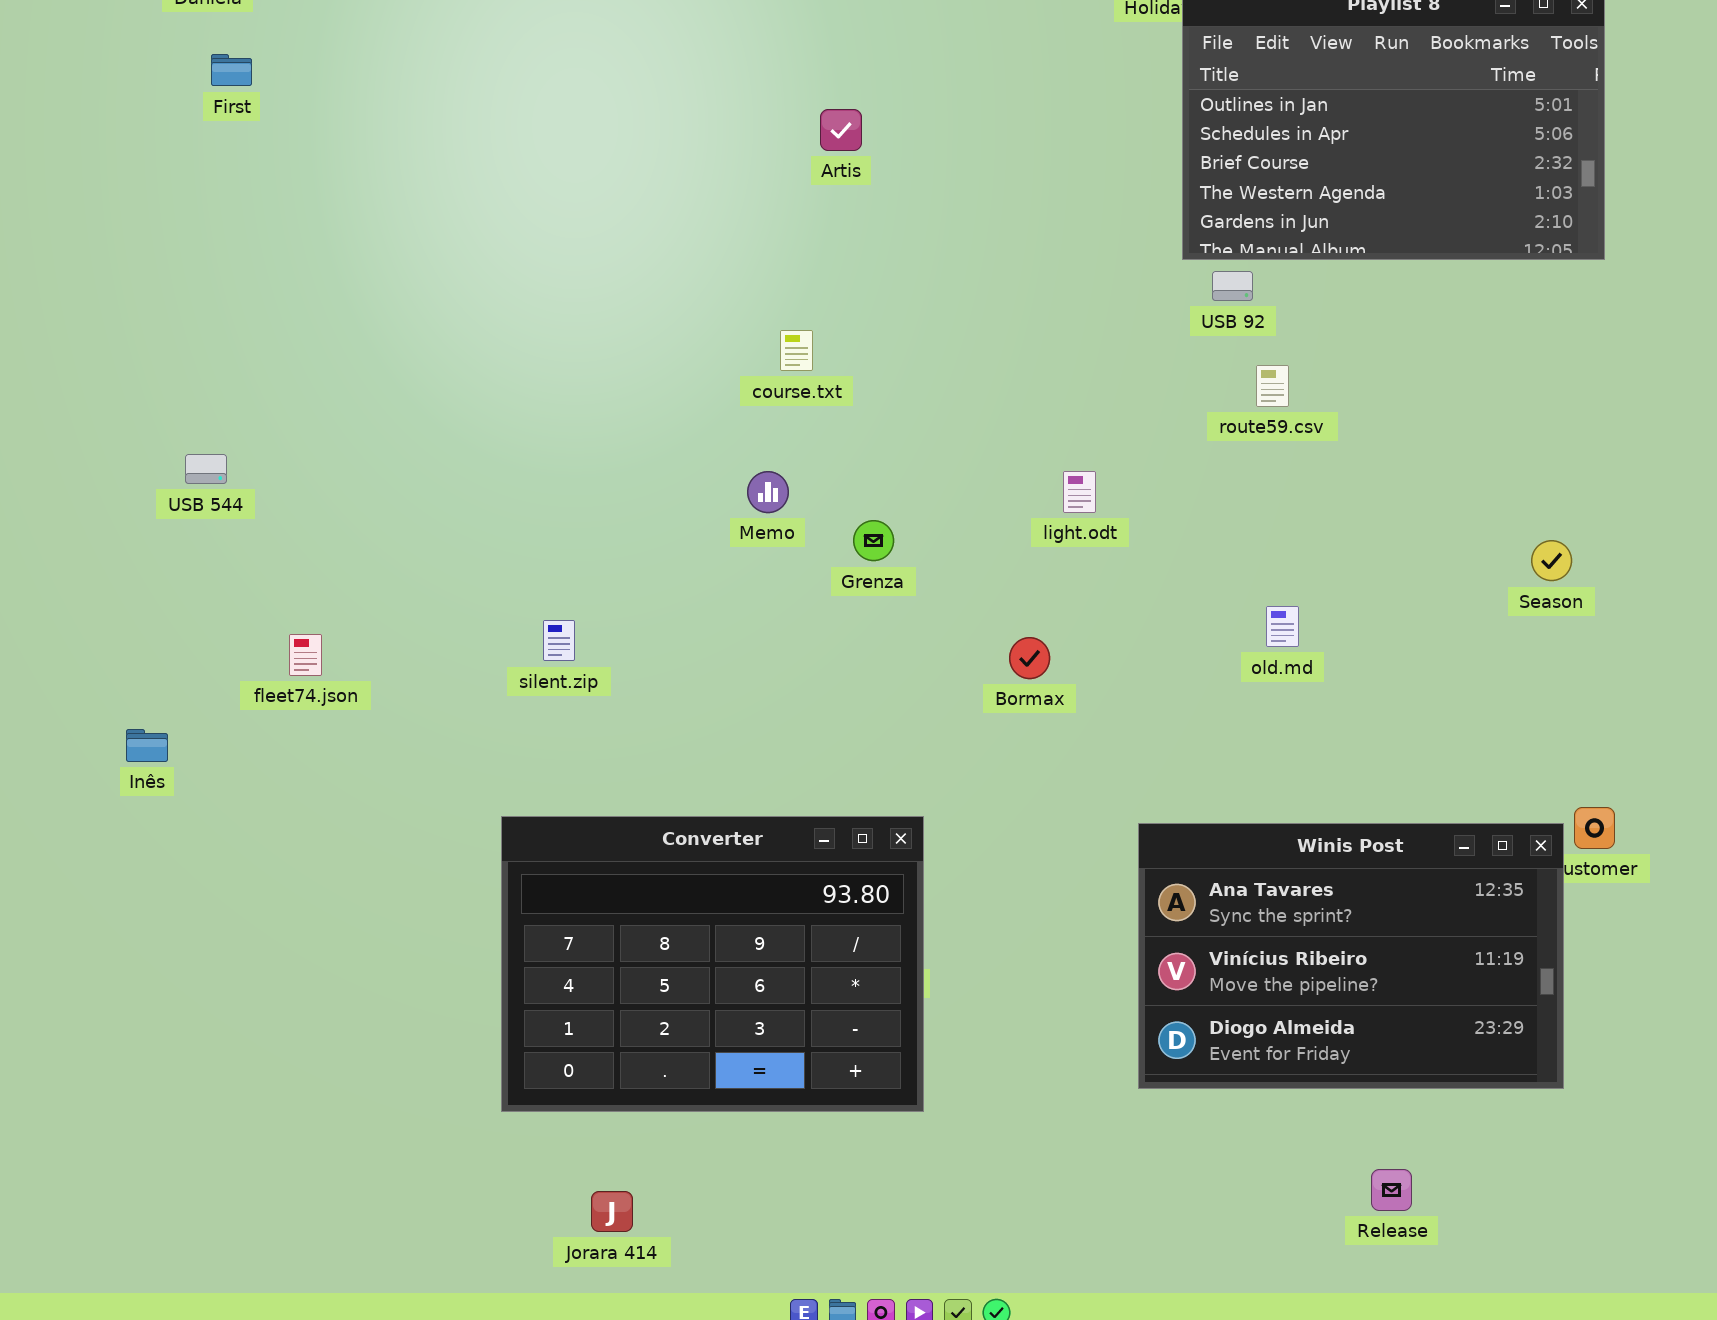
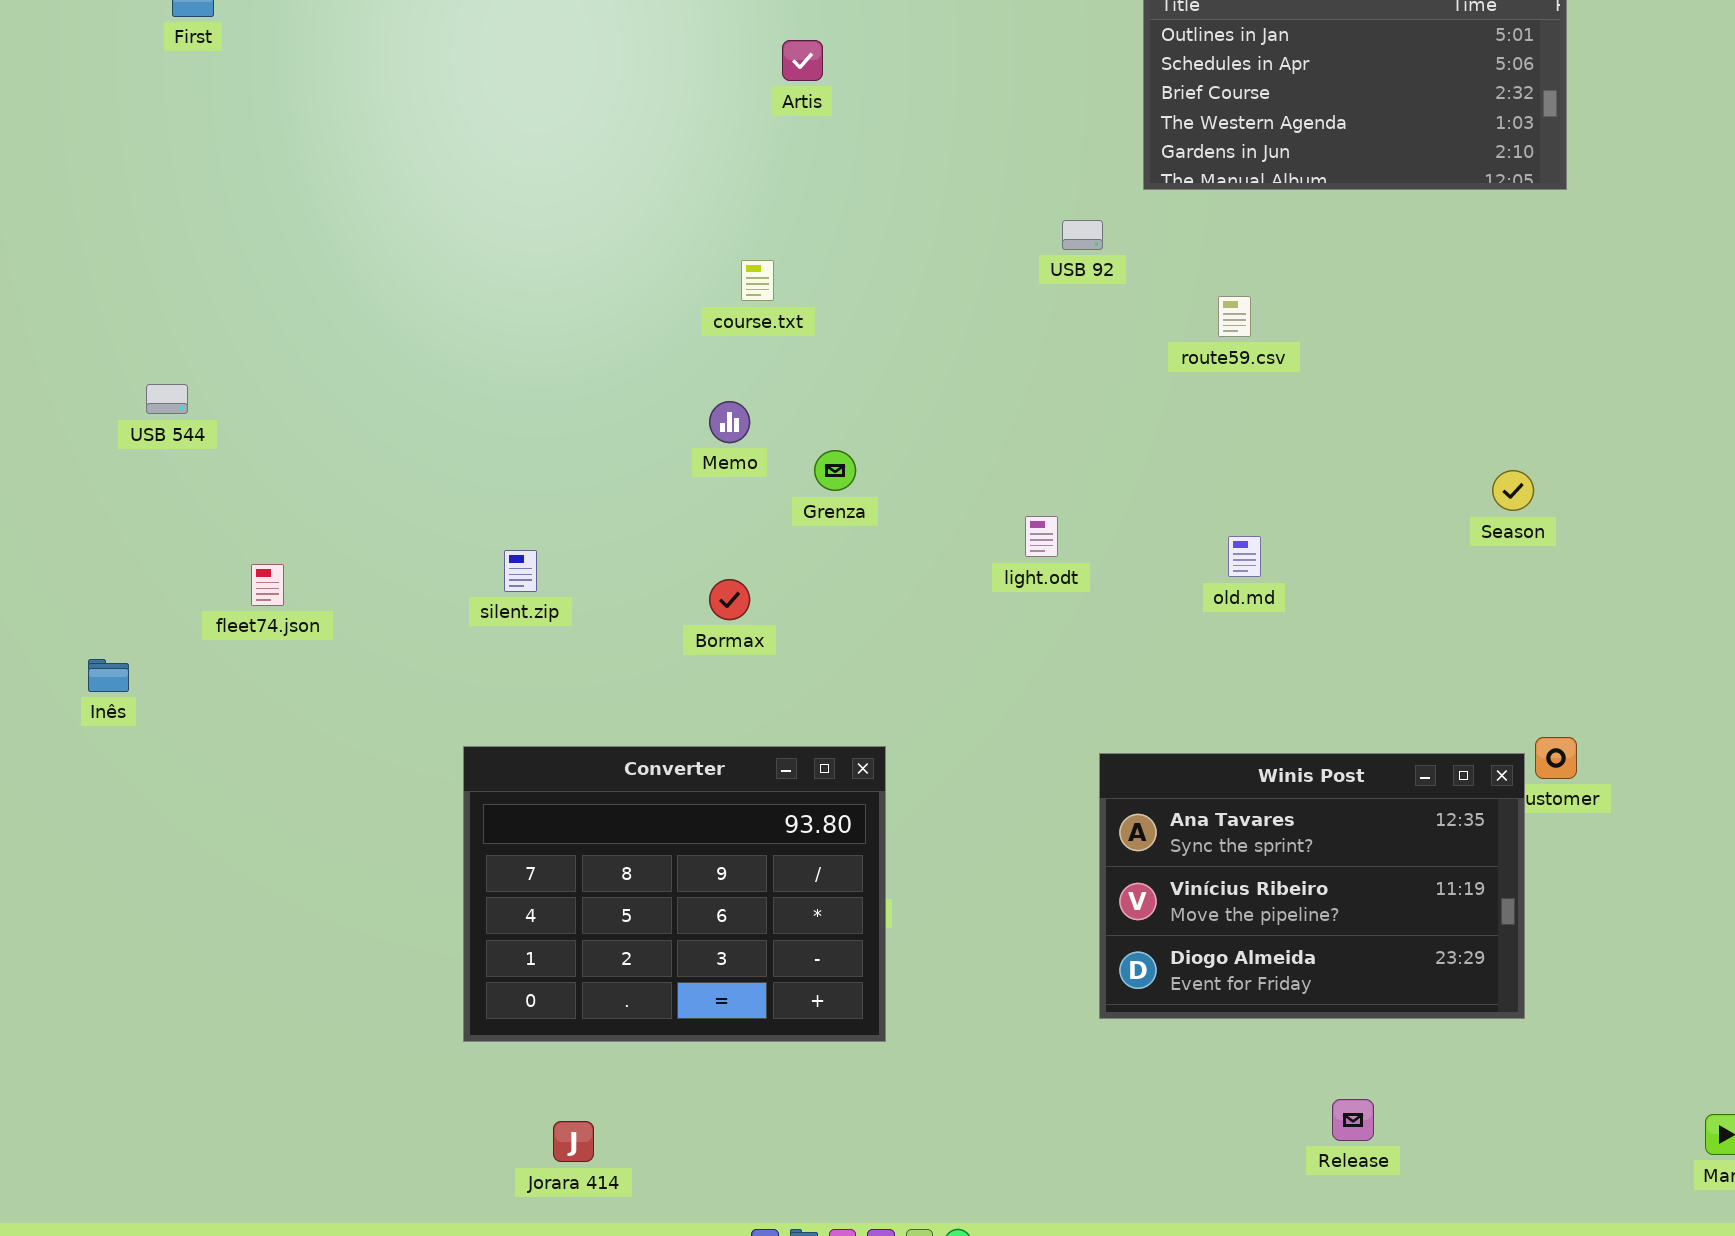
USB 92: [1212,271,1253,301] -> [1062,220,1103,250], moved
light.odt: [1063,471,1096,513] -> [1025,516,1058,557], moved
Bormax: [1009,637,1050,679] -> [709,579,750,620], moved

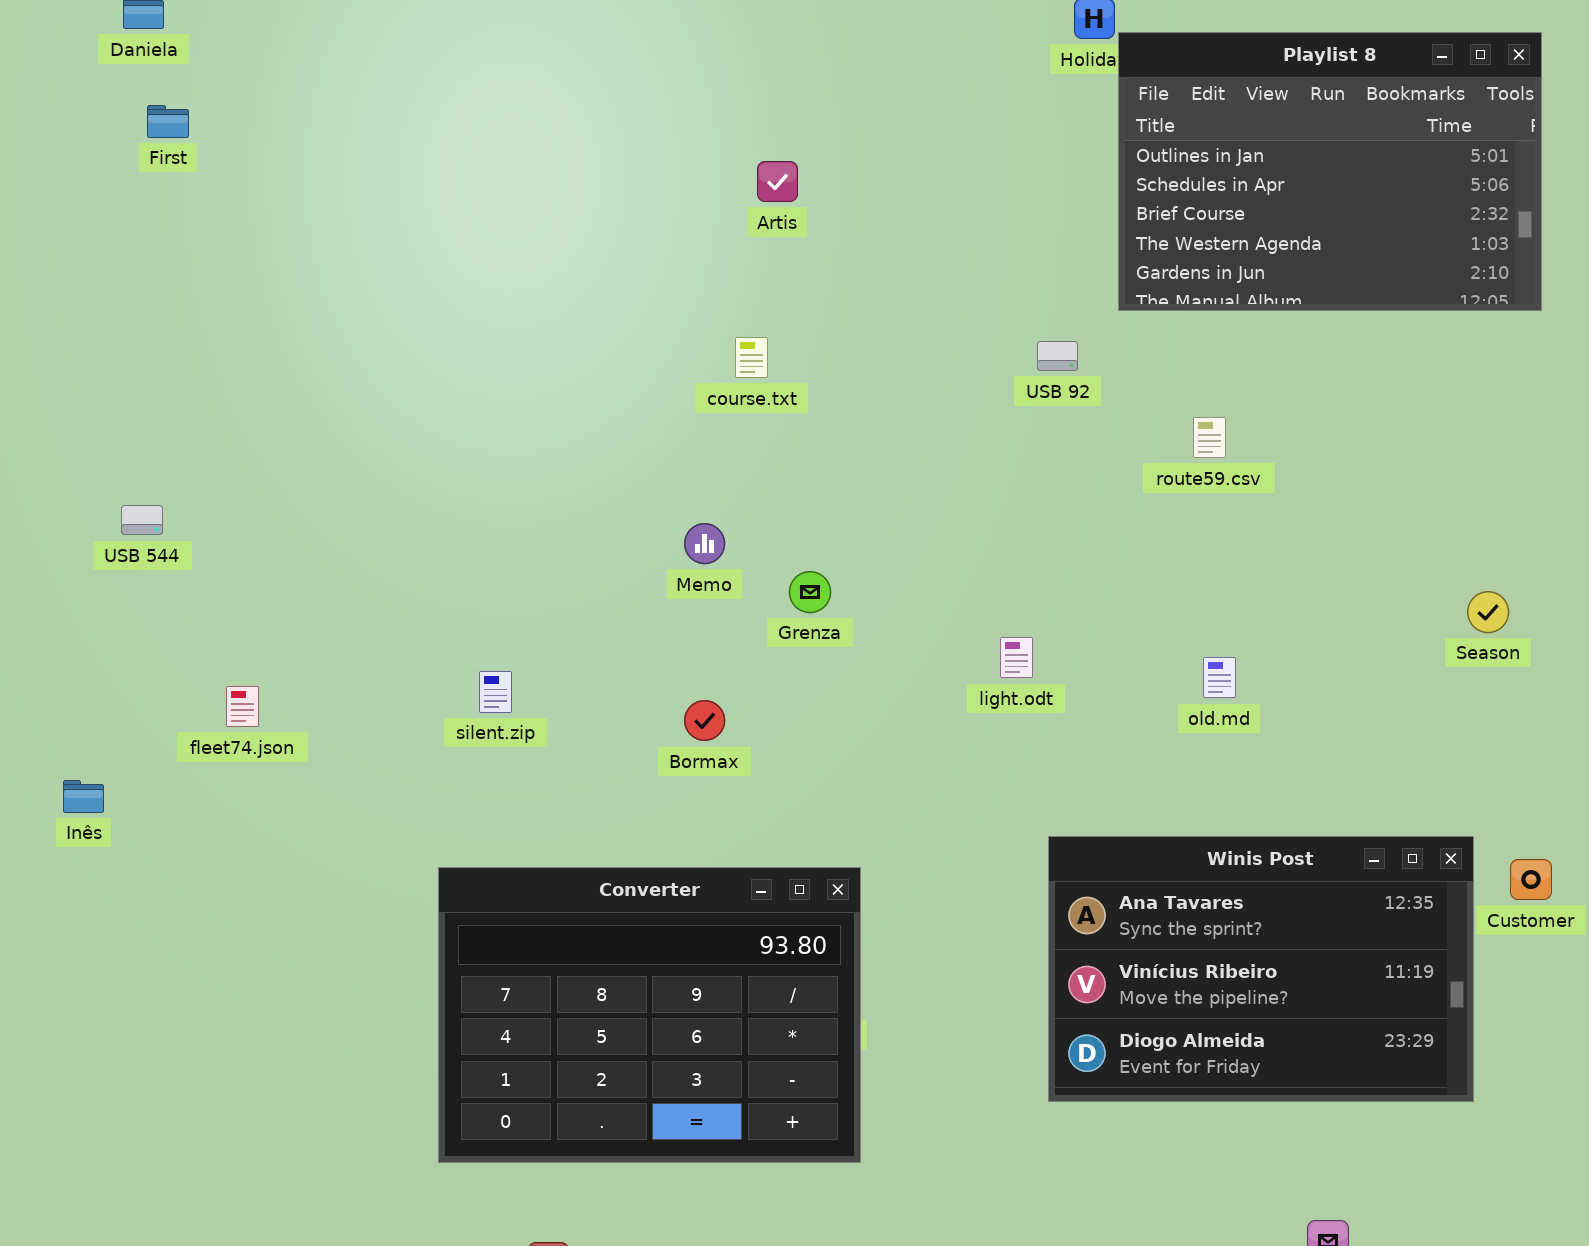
course.txt: [741,260,774,301] -> [735,337,768,378], moved
Winis Post: [1099,753,1525,1019] -> [1048,836,1474,1102], moved

